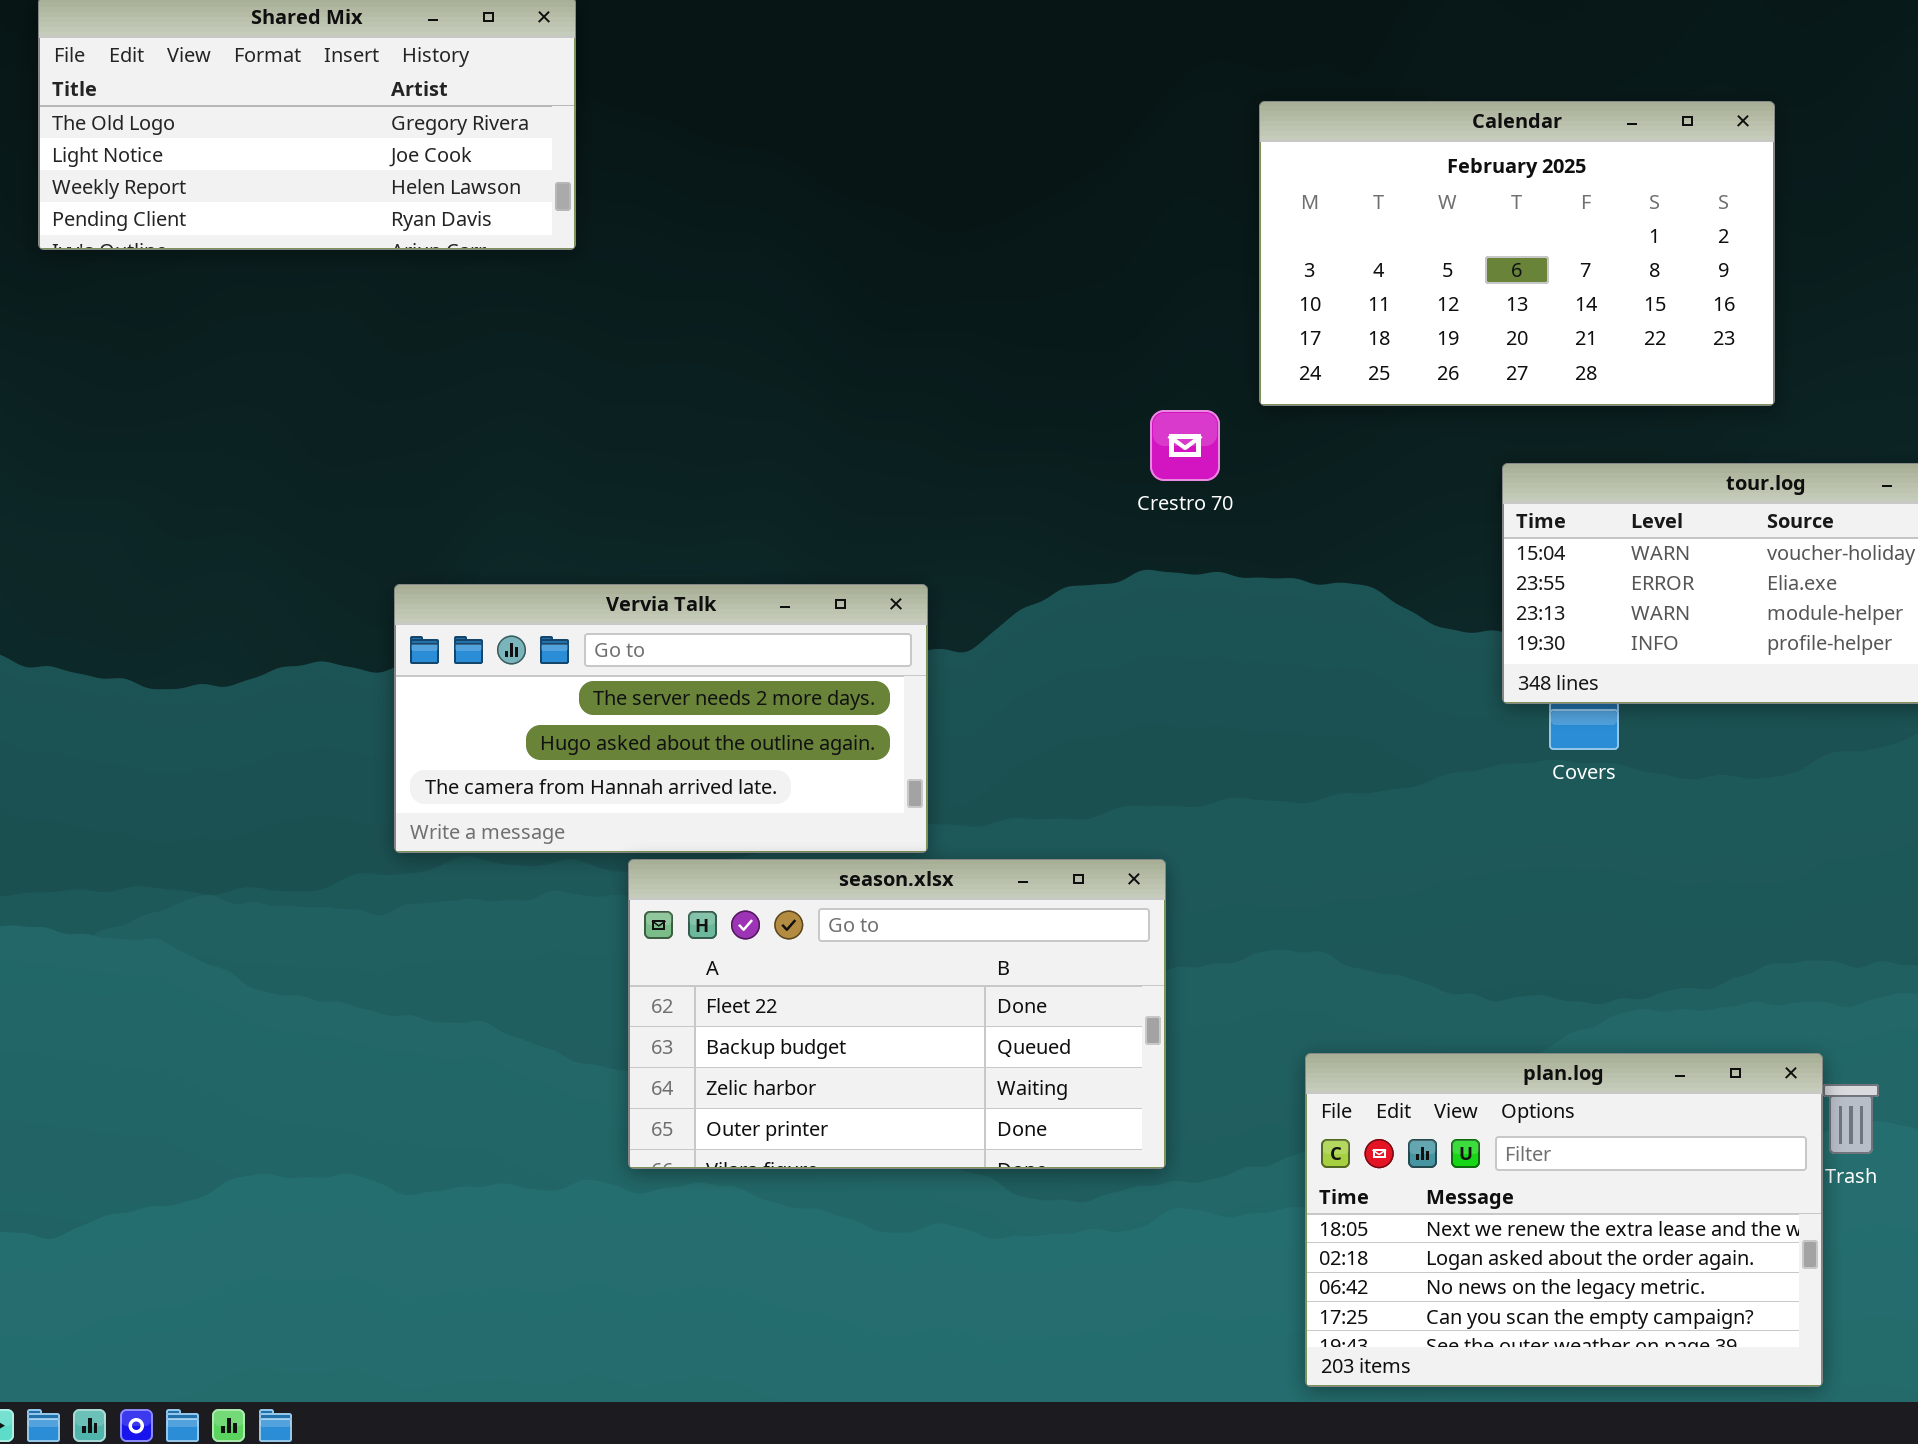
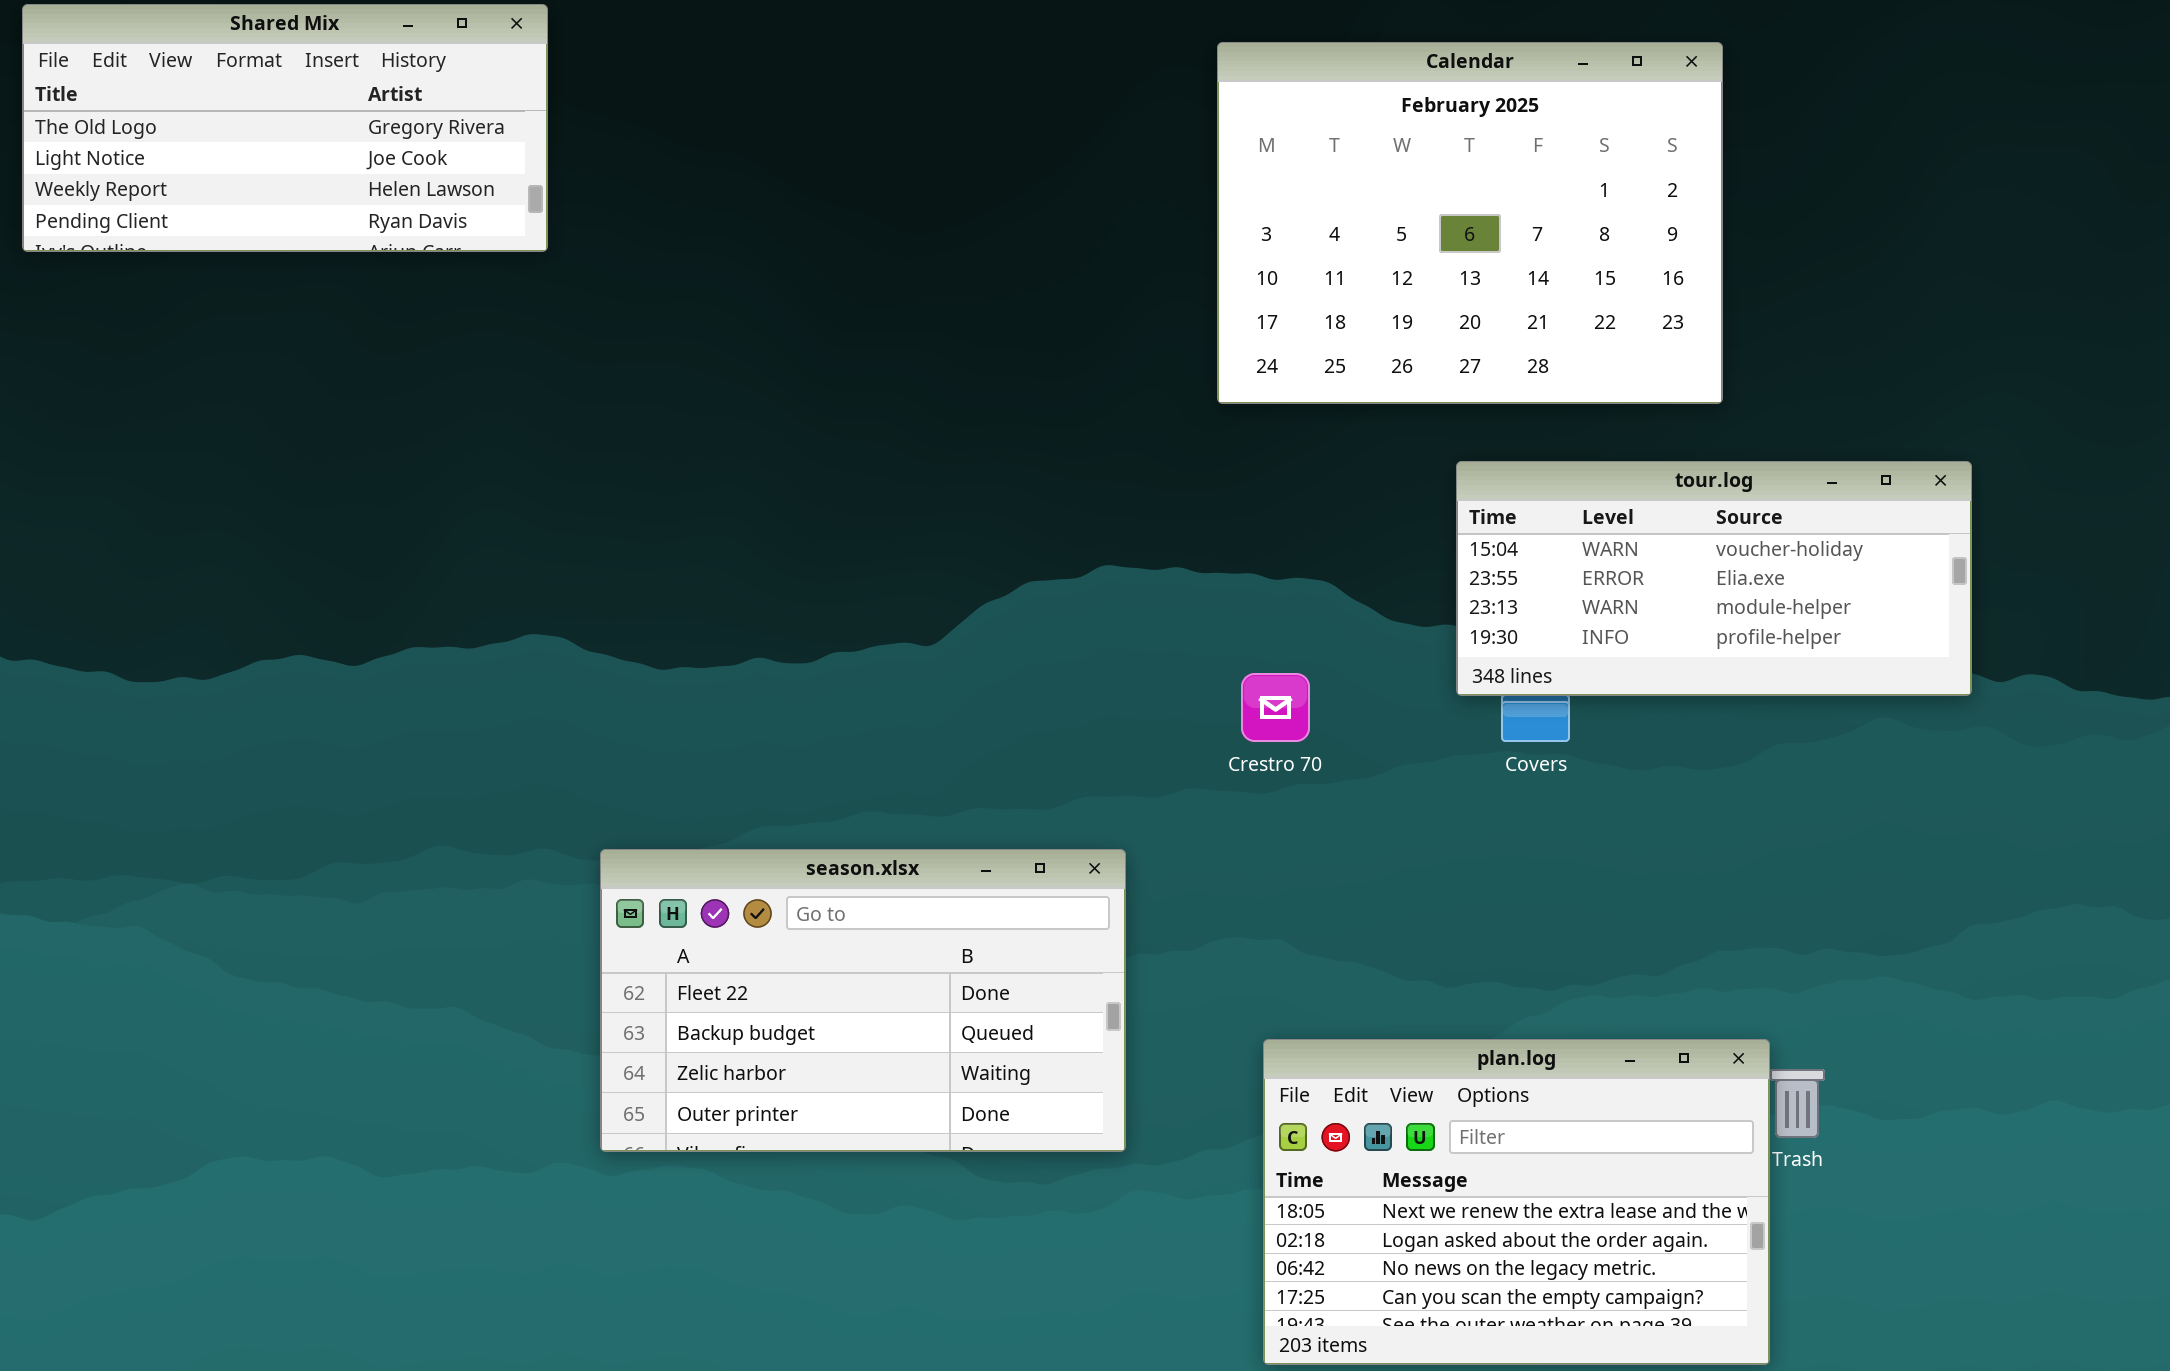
Calendar: [1259,101,1775,406] -> [1217,42,1723,404], resized
Crestro 70: [1150,410,1220,481] -> [1241,673,1310,742], moved
Vervia Talk: [394,584,928,853] -> none, closed

